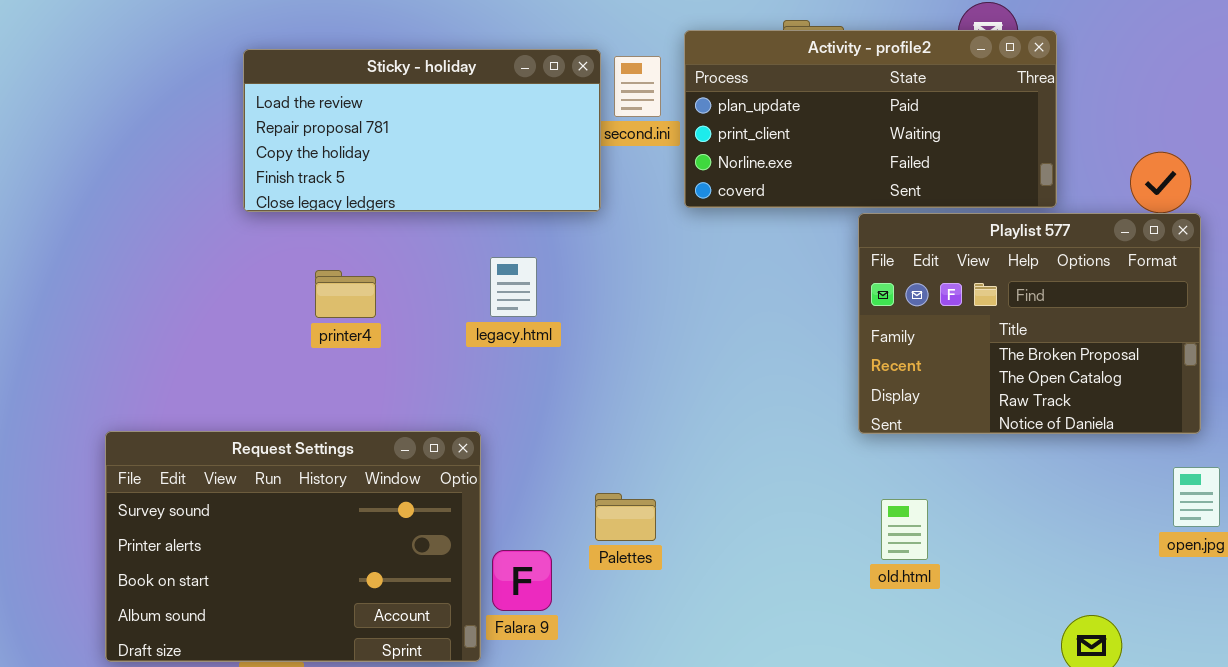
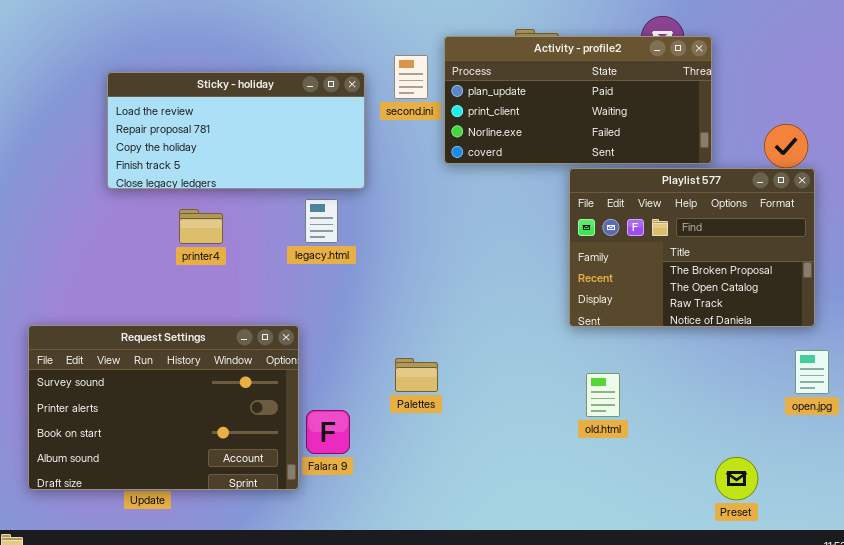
Sticky - holiday: [243,49,601,212] -> [107,72,365,189], moved
Palettes: [595,493,656,541] -> [395,358,438,392], moved

